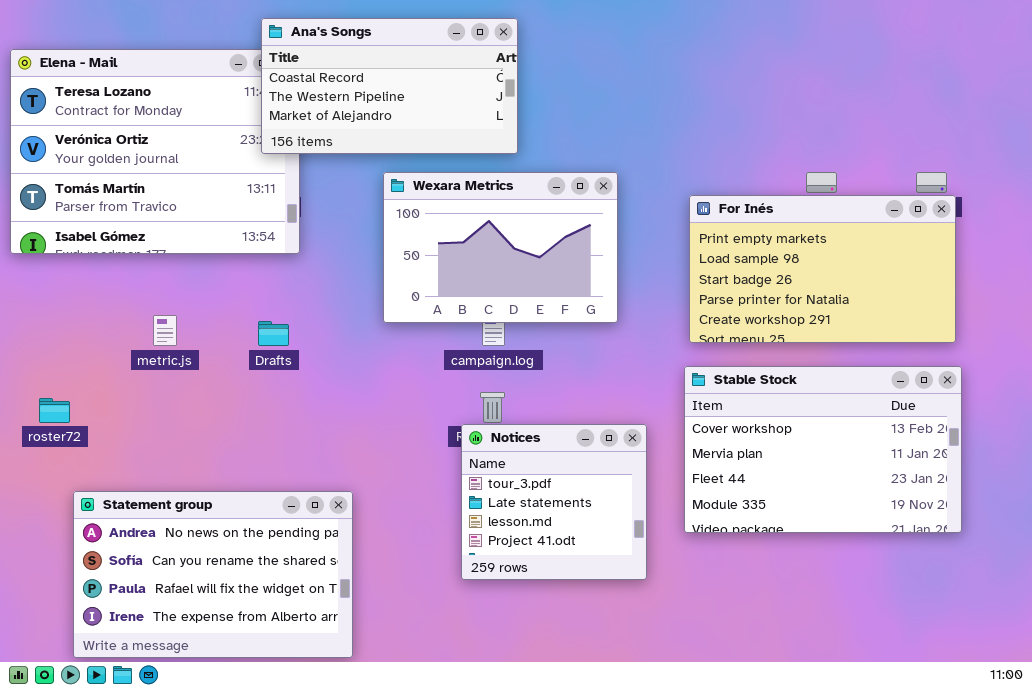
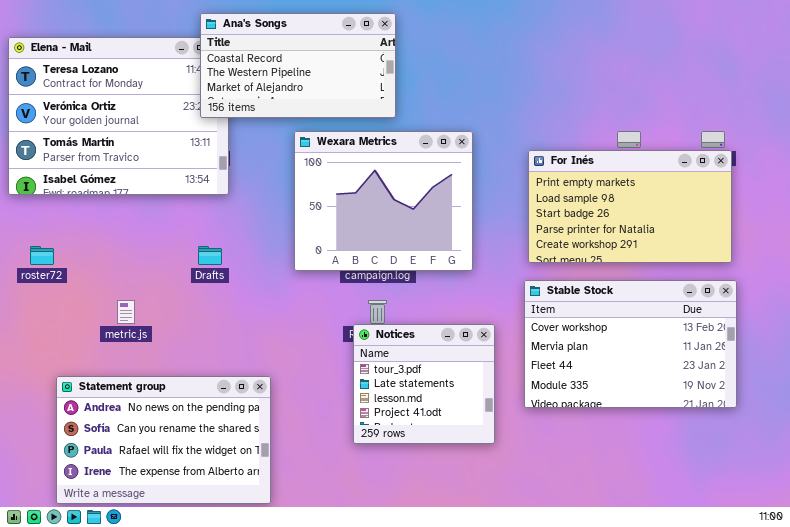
Wexara Metrics: [383,172,618,323] -> [294,131,473,271], resized
metric.js: [153,315,177,346] -> [117,300,135,324], moved
roster72: [39,398,70,423] -> [30,246,54,265], moved

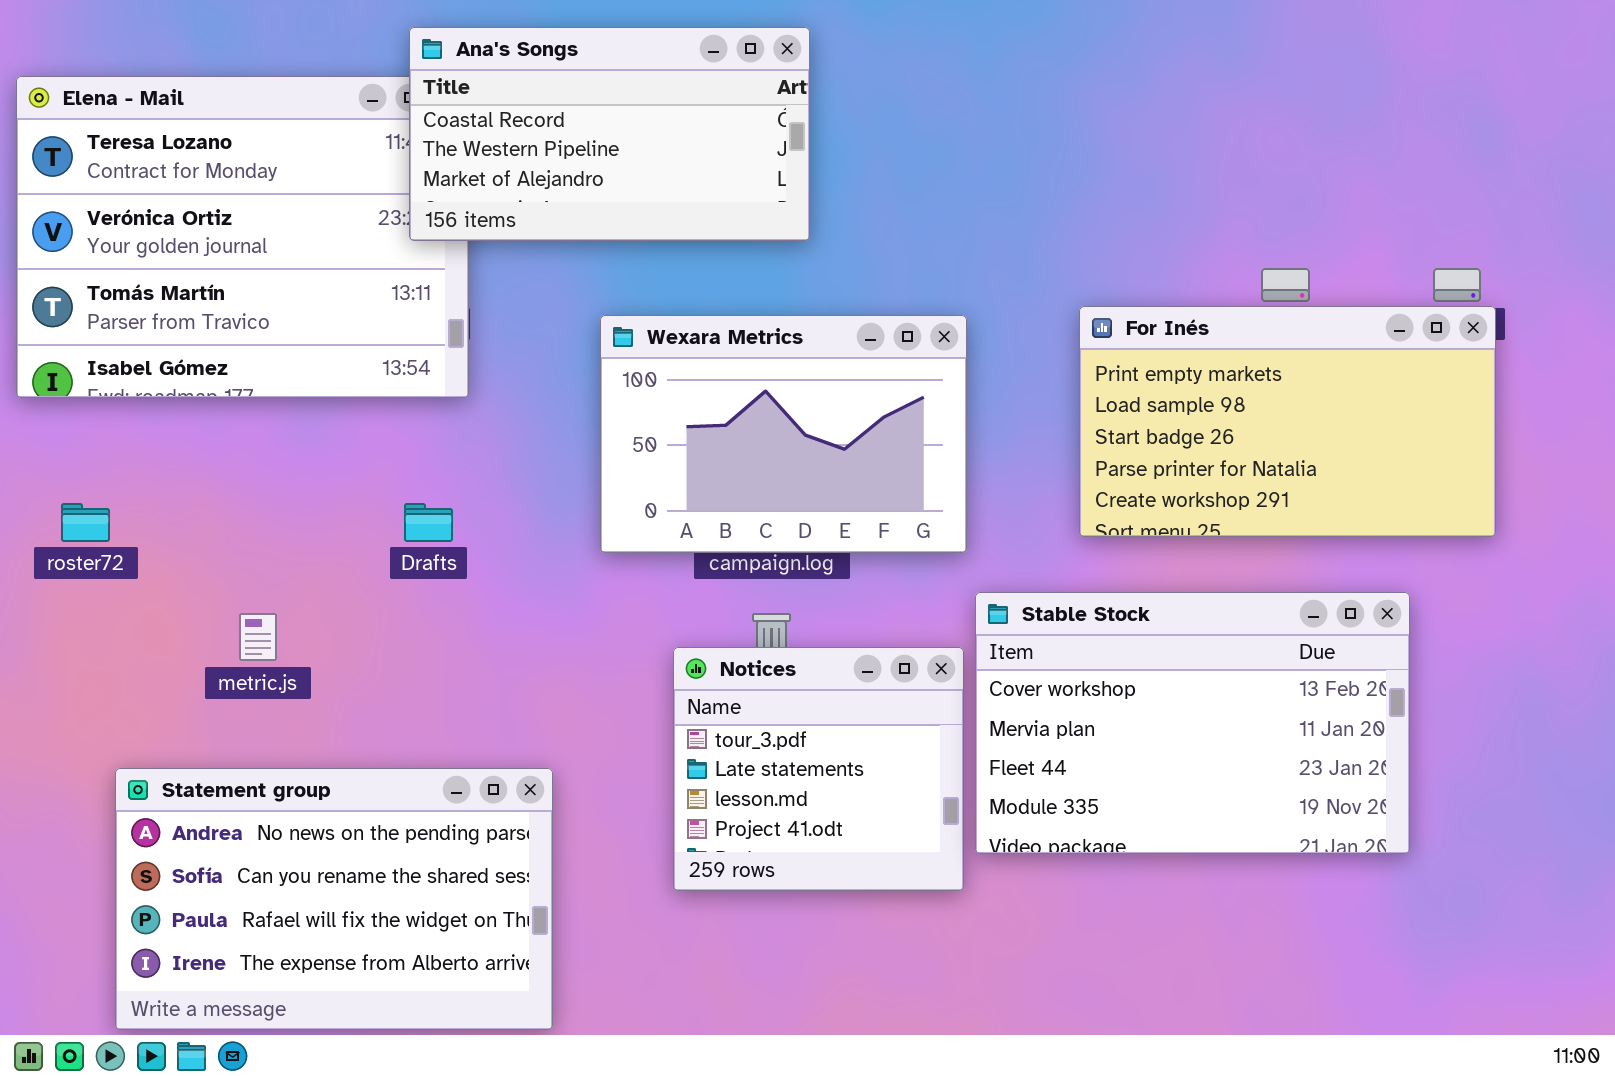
Wexara Metrics: [294,131,473,271] -> [600,315,967,553], resized
Stable Stock: [524,280,737,408] -> [975,592,1410,854], moved
Notices: [353,324,495,444] -> [673,647,964,891], moved

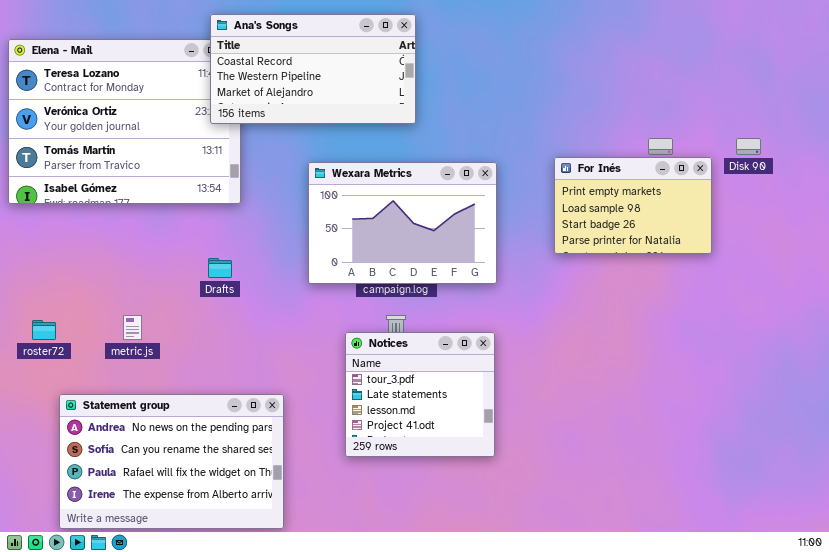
For Inés: [1079,306,1496,537] -> [554,157,712,254], resized
roster72: [61,503,110,542] -> [32,320,56,340], moved
Stable Stock: [975,592,1410,854] -> none, closed

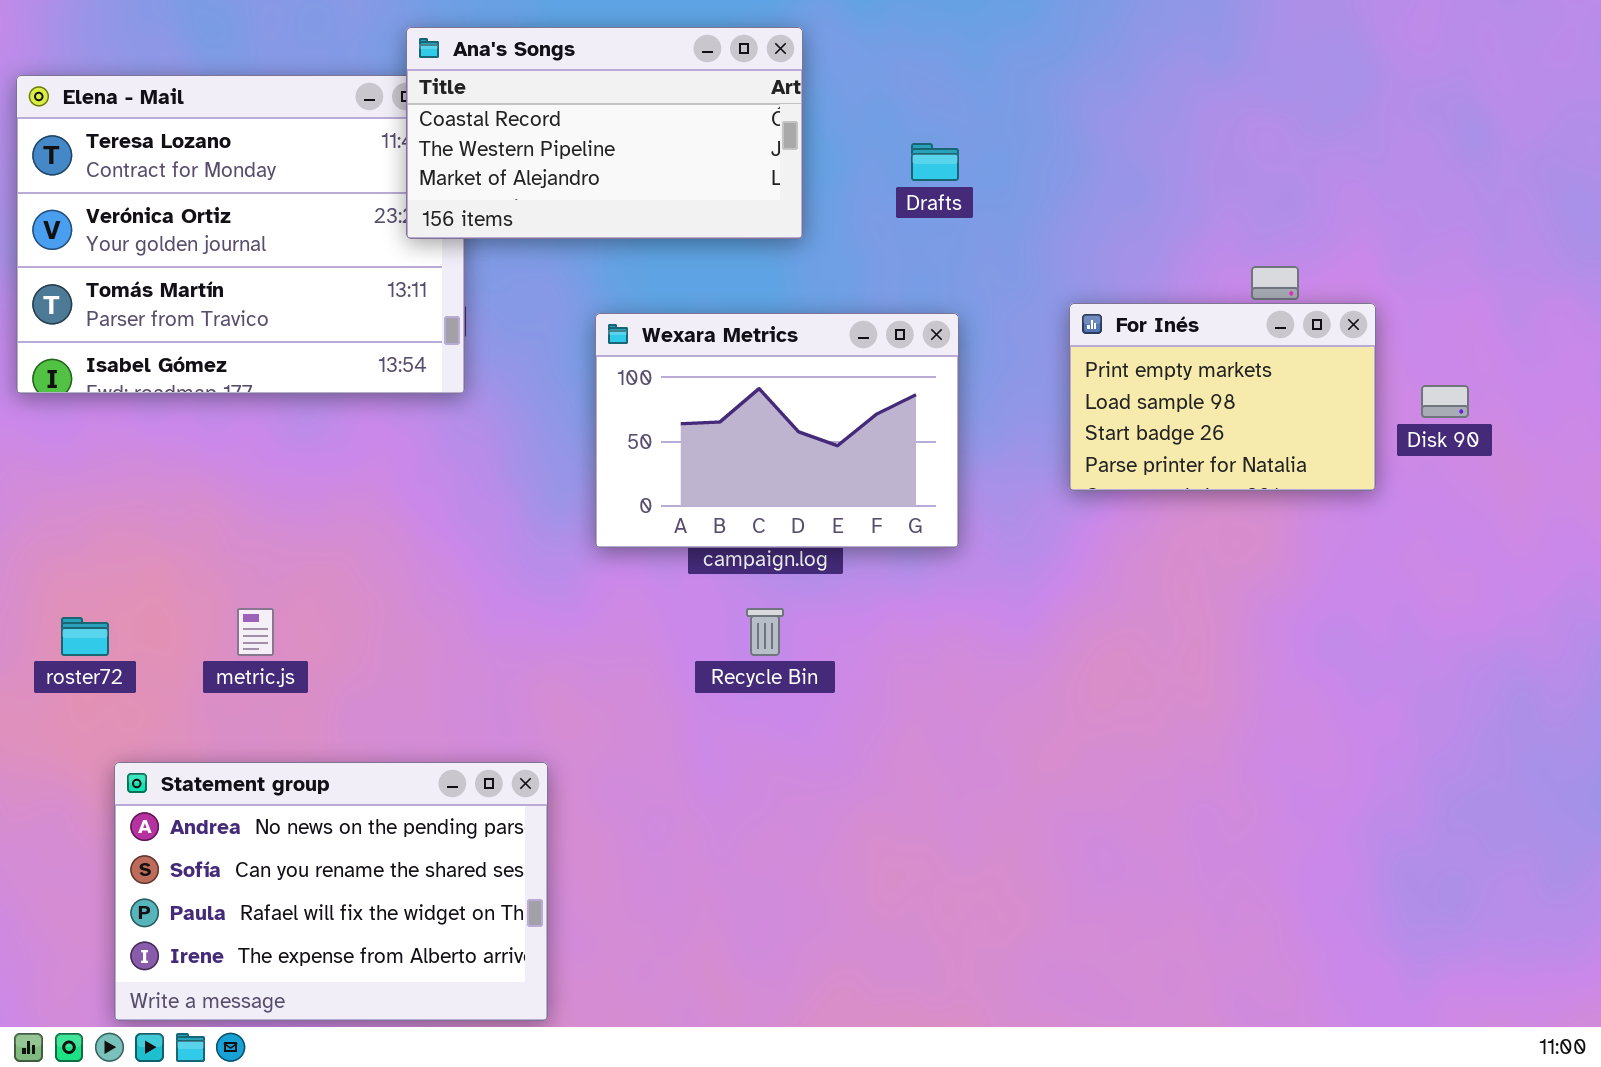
Disk 90: [736,138,761,155] -> [1421,385,1469,418], moved
Drafts: [208,258,232,278] -> [911,143,959,181], moved
Notices: [345,332,495,457] -> none, closed

